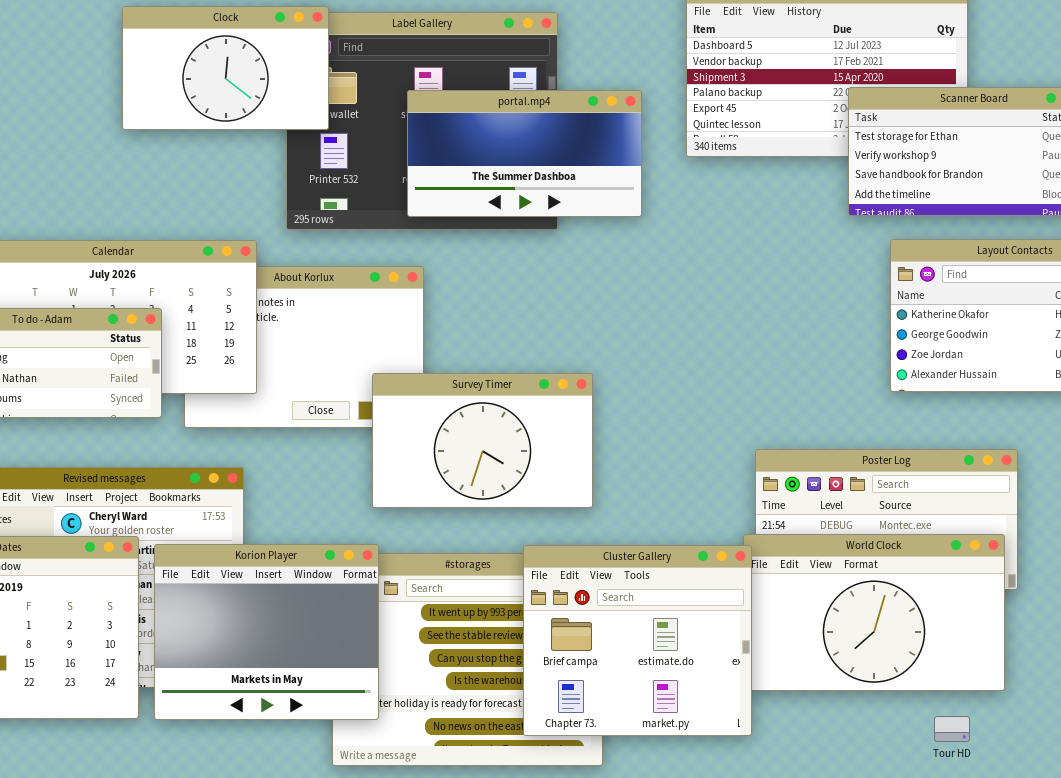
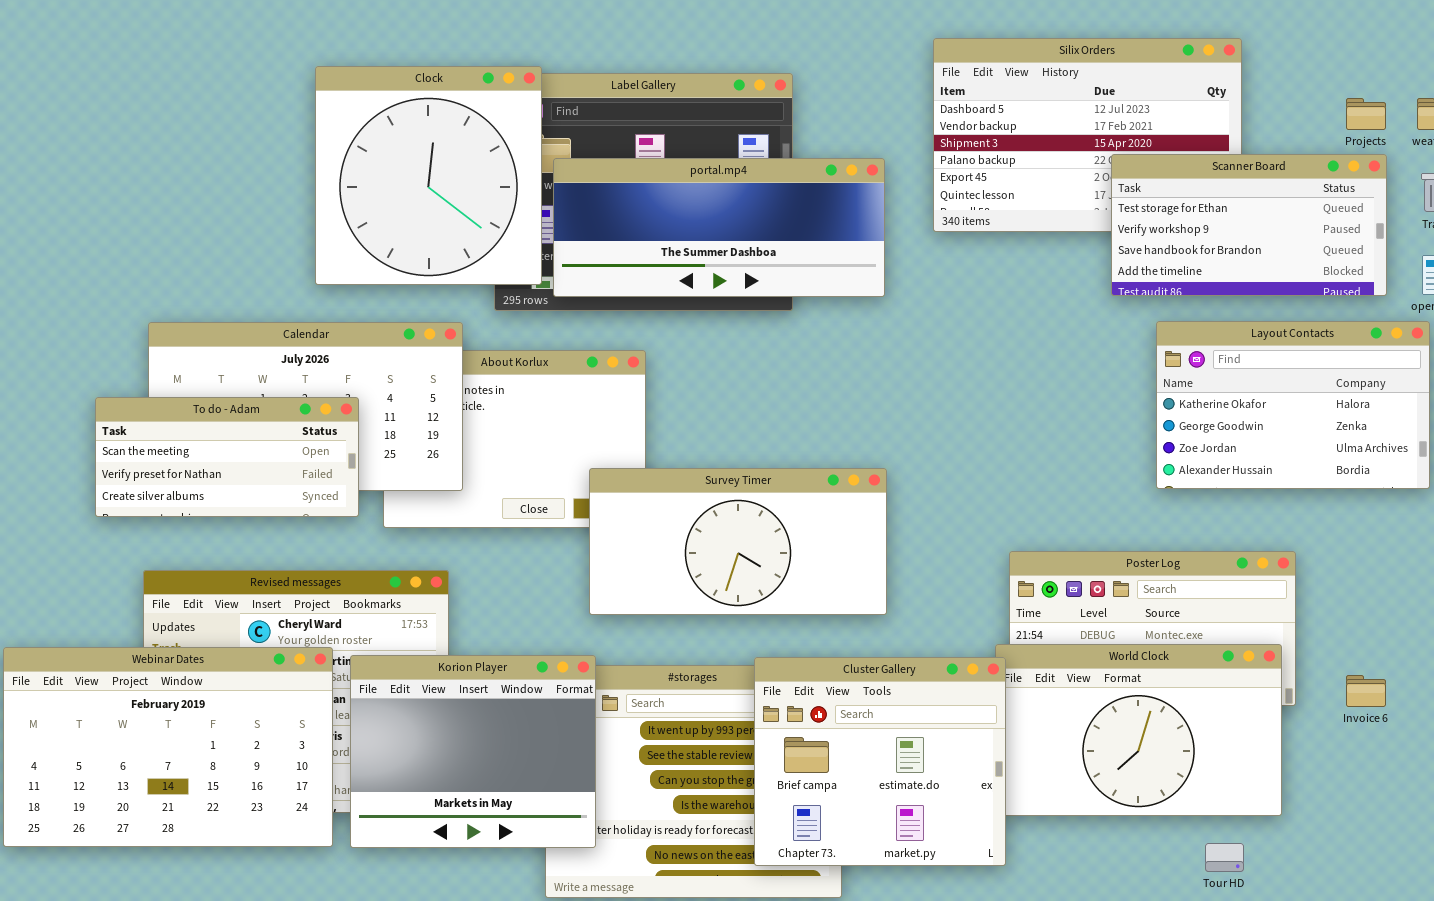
Clock: [122,6,329,130] -> [315,66,542,285], resized
portal.mp4: [407,90,642,217] -> [553,158,885,297], resized
Survey Timer: [372,373,593,508] -> [589,468,887,615], resized

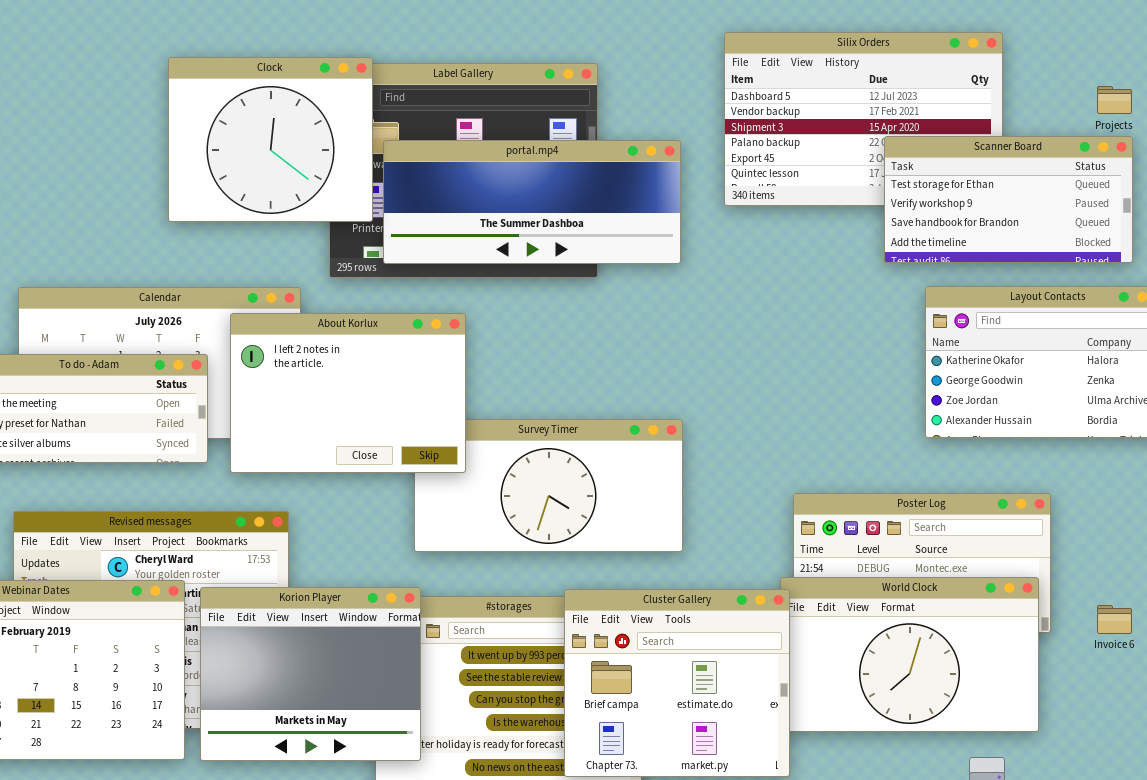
Clock: [315,66,542,285] -> [168,57,373,222], resized
About Korlux: [383,350,646,528] -> [230,313,466,473], raised

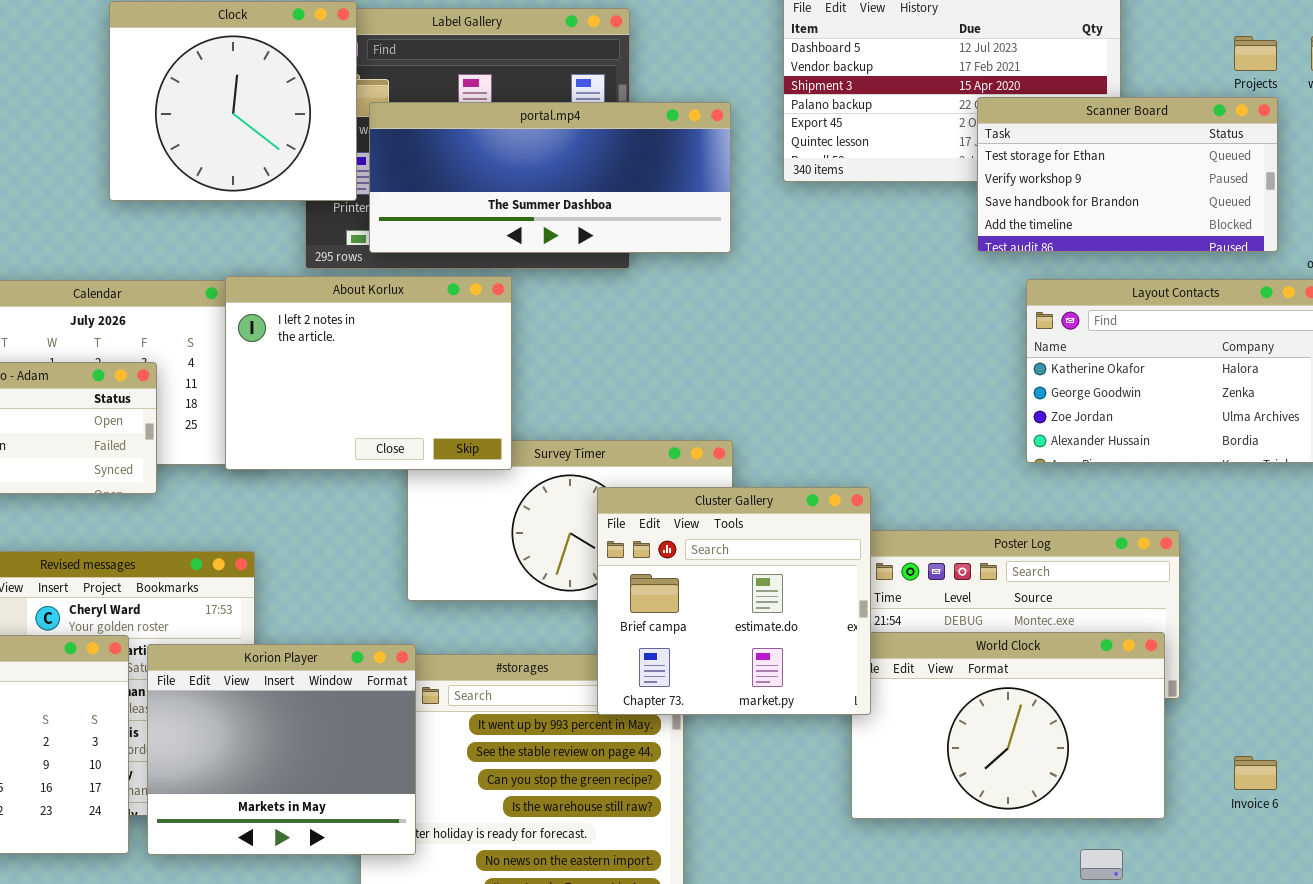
About Korlux: [230,313,466,473] -> [225,276,512,470], moved
Cluster Gallery: [564,589,790,777] -> [597,487,871,715], moved
Invoice 6: [1097,605,1132,634] -> [1234,756,1277,790], moved

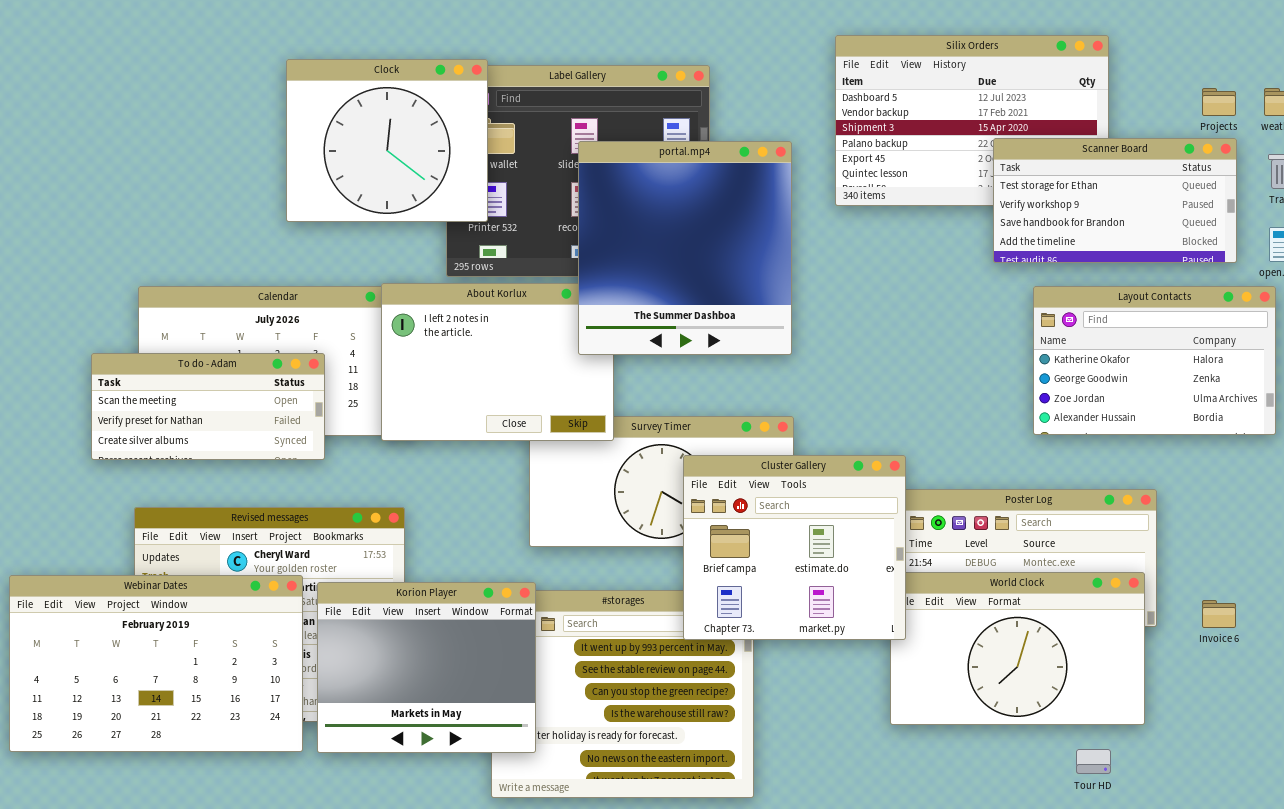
portal.mp4: [369,102,731,253] -> [578,141,792,355], resized
Invoice 6: [1234,756,1277,790] -> [1202,600,1236,628], moved

